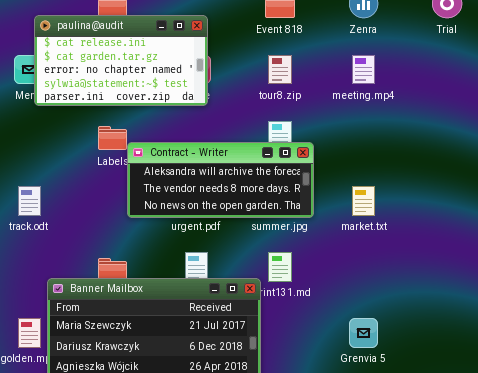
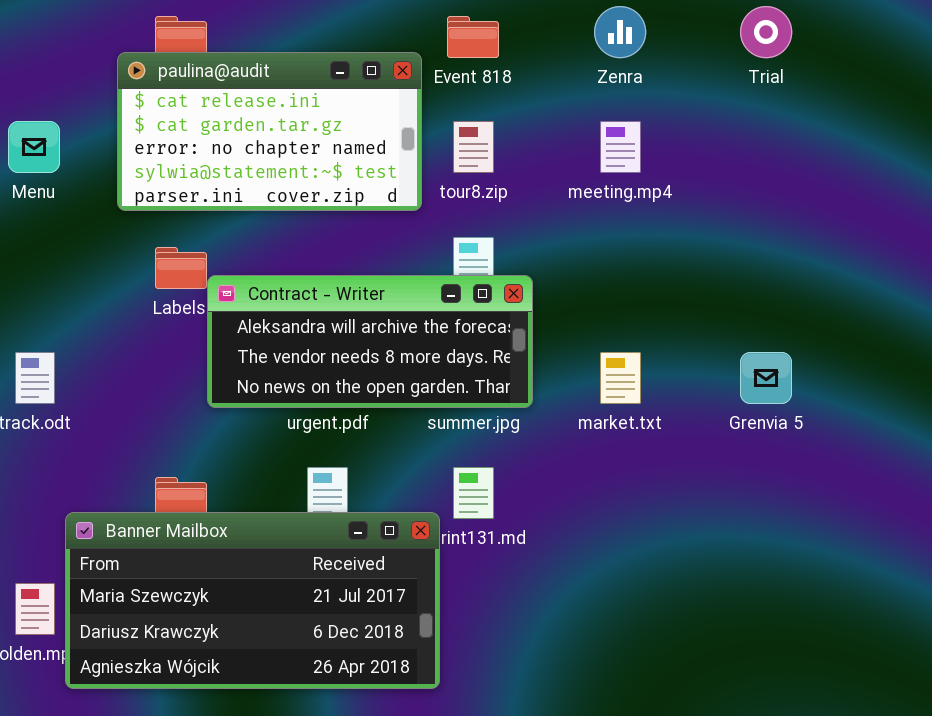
paulina@audit: [34,15,208,106] -> [117,52,422,211], moved
Grenvia 5: [349,318,378,348] -> [740,352,792,404], moved

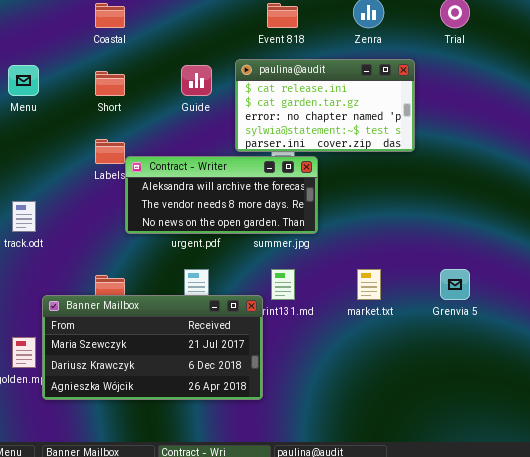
paulina@audit: [117,52,422,211] -> [235,59,415,152], moved
market.txt: [600,352,641,404] -> [357,269,381,300], moved
Grenvia 5: [740,352,792,404] -> [440,269,470,300], moved

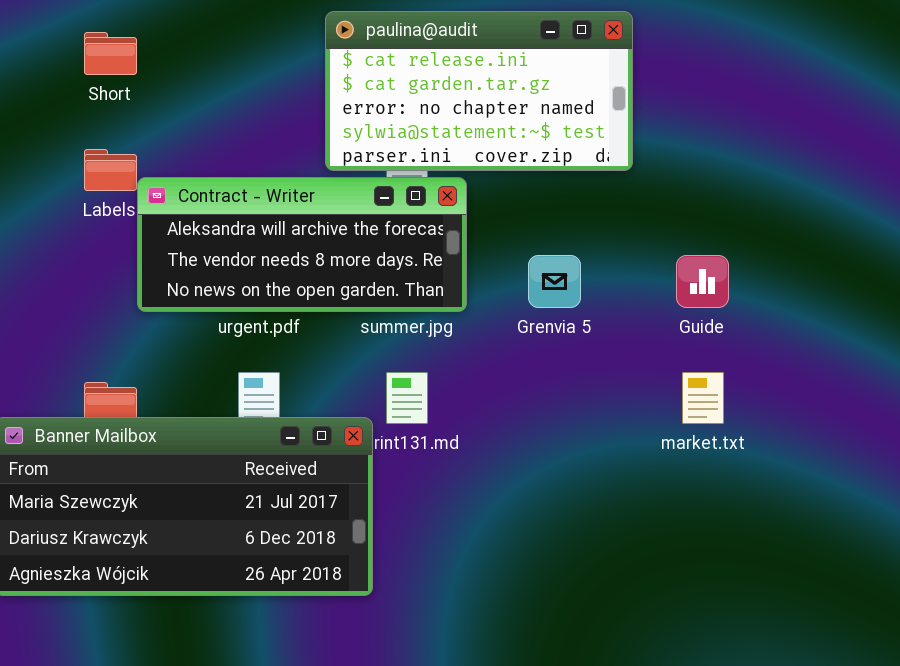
Guide: [181,65,212,96] -> [676,255,729,308], moved
market.txt: [357,269,381,300] -> [682,372,724,424], moved
Grenvia 5: [440,269,470,300] -> [528,255,581,308], moved

